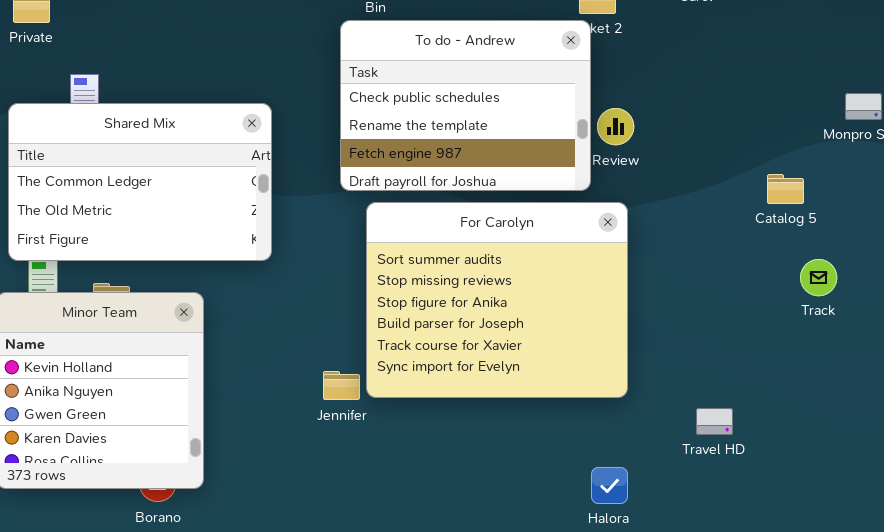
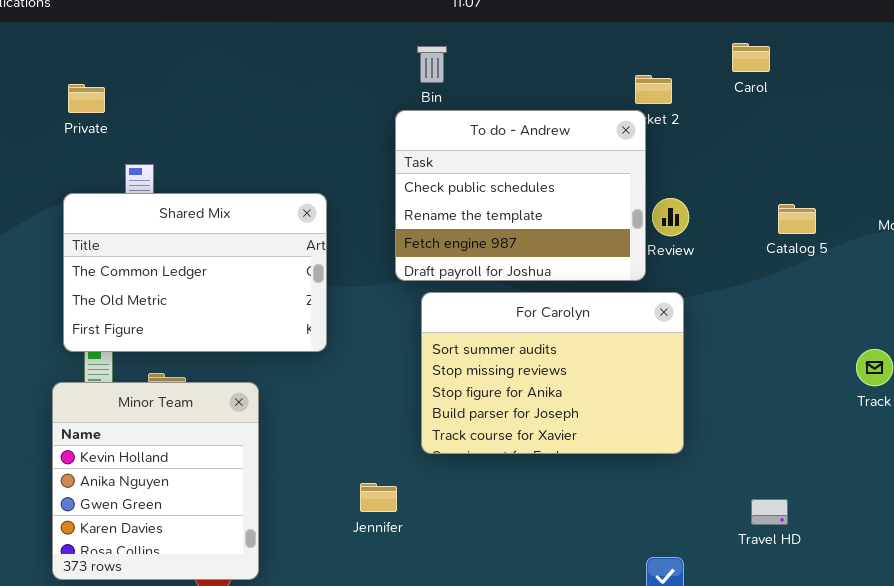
Catalog 5: [767,174,804,204] -> [778,204,816,234], moved
For Carolyn: [366,202,628,398] -> [421,292,684,454], resized
Jennifer: [323,371,360,400] -> [360,483,397,512], moved

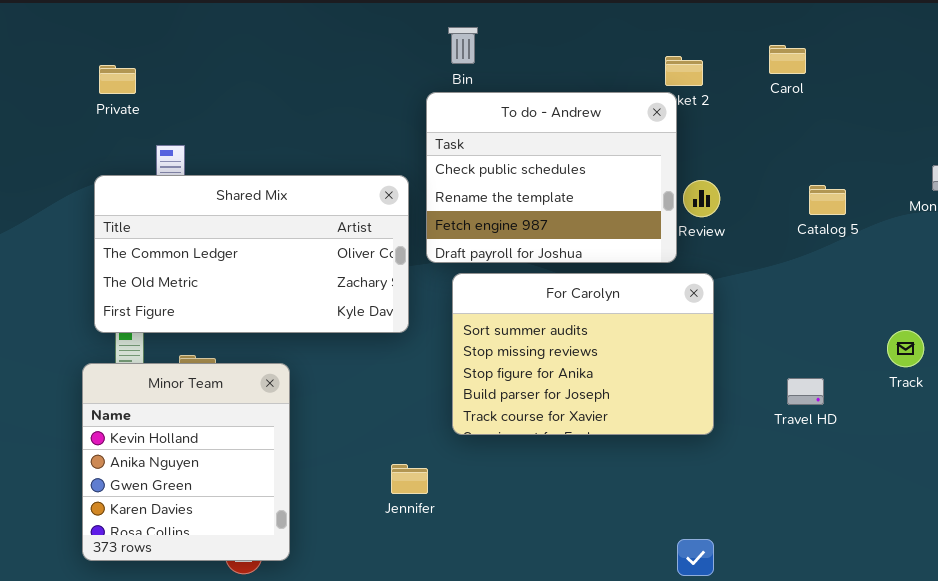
Carol: [732,43,770,72] -> [769,45,806,74], moved
Shared Mix: [63,193,327,352] -> [94,175,409,333], resized
Travel HD: [751,499,788,525] -> [787,378,824,405], moved

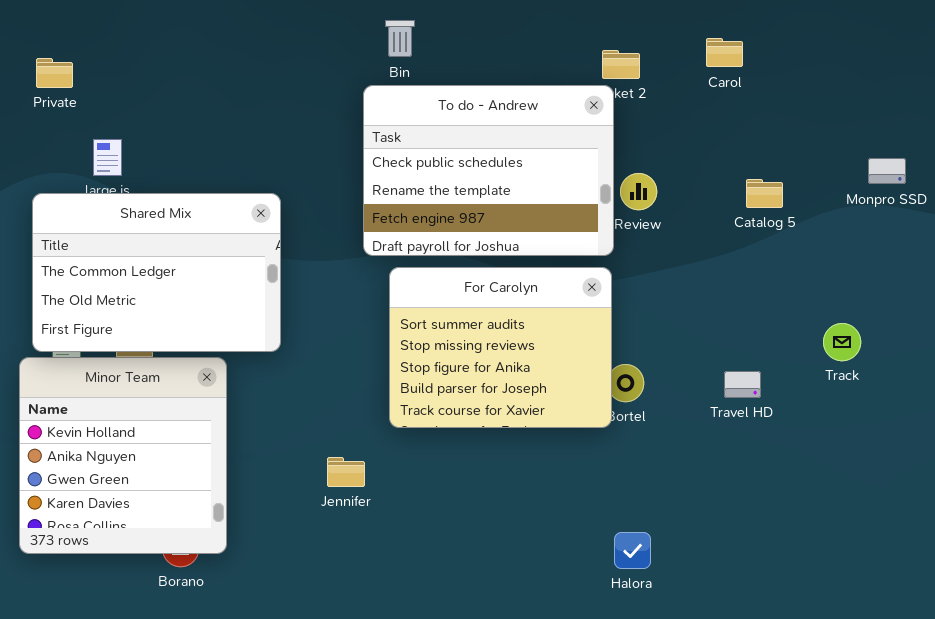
Shared Mix: [94,175,409,333] -> [32,193,281,352], moved, resized
For Carolyn: [452,273,714,435] -> [389,267,612,428], resized

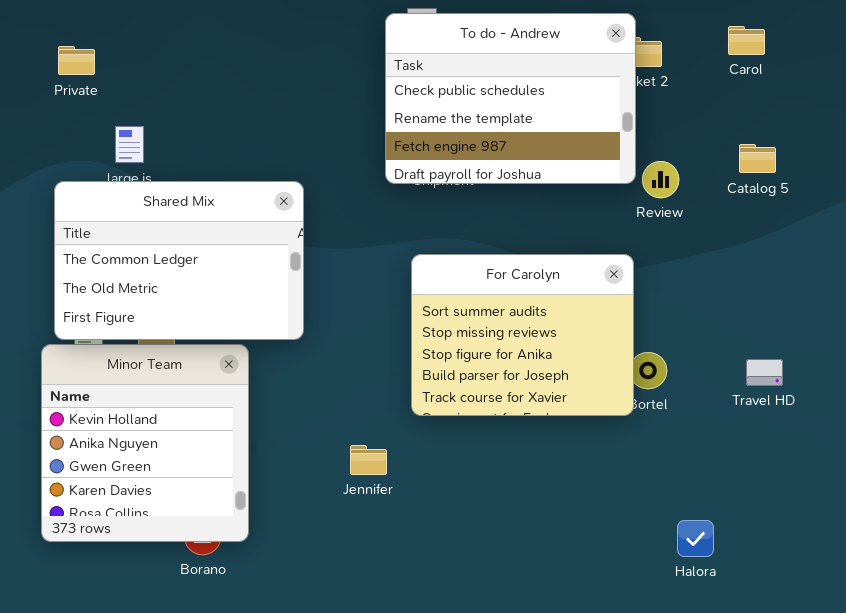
To do - Andrew: [363,85,614,256] -> [385,13,636,184], moved
Catalog 5: [746,179,783,208] -> [739,144,776,173], moved
Halora: [614,532,651,569] -> [677,520,714,557], moved

